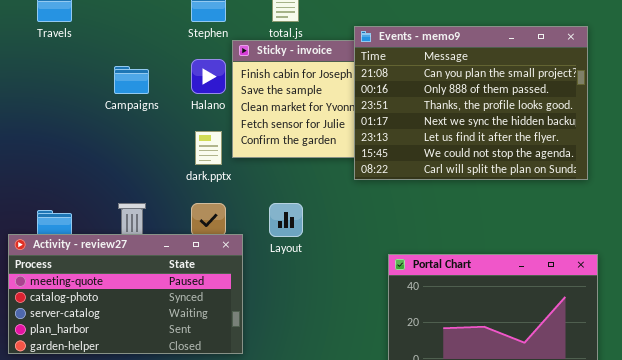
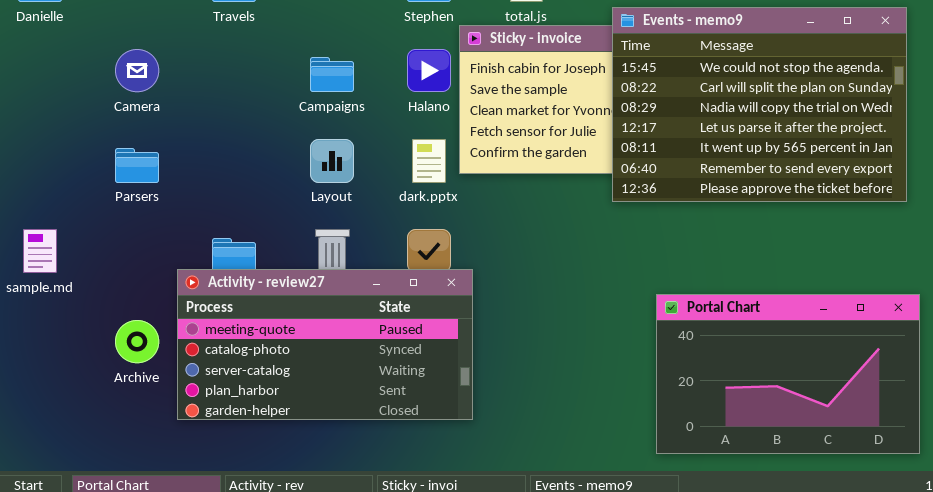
Events - memo9: [354,26,588,180] -> [612,7,907,202], scrolled down 5 rows
Layout: [269,203,303,237] -> [310,139,354,183], moved

